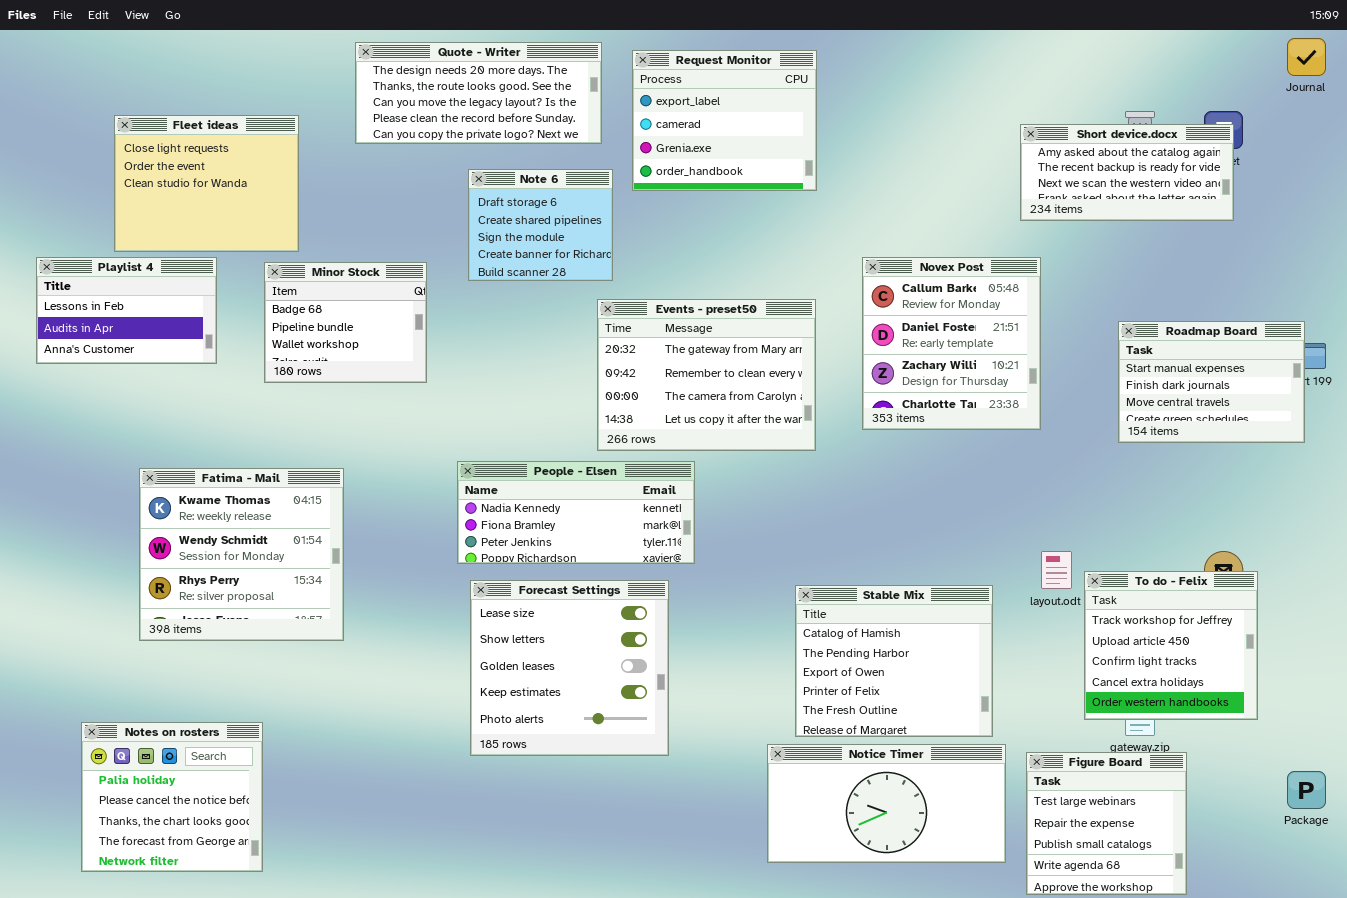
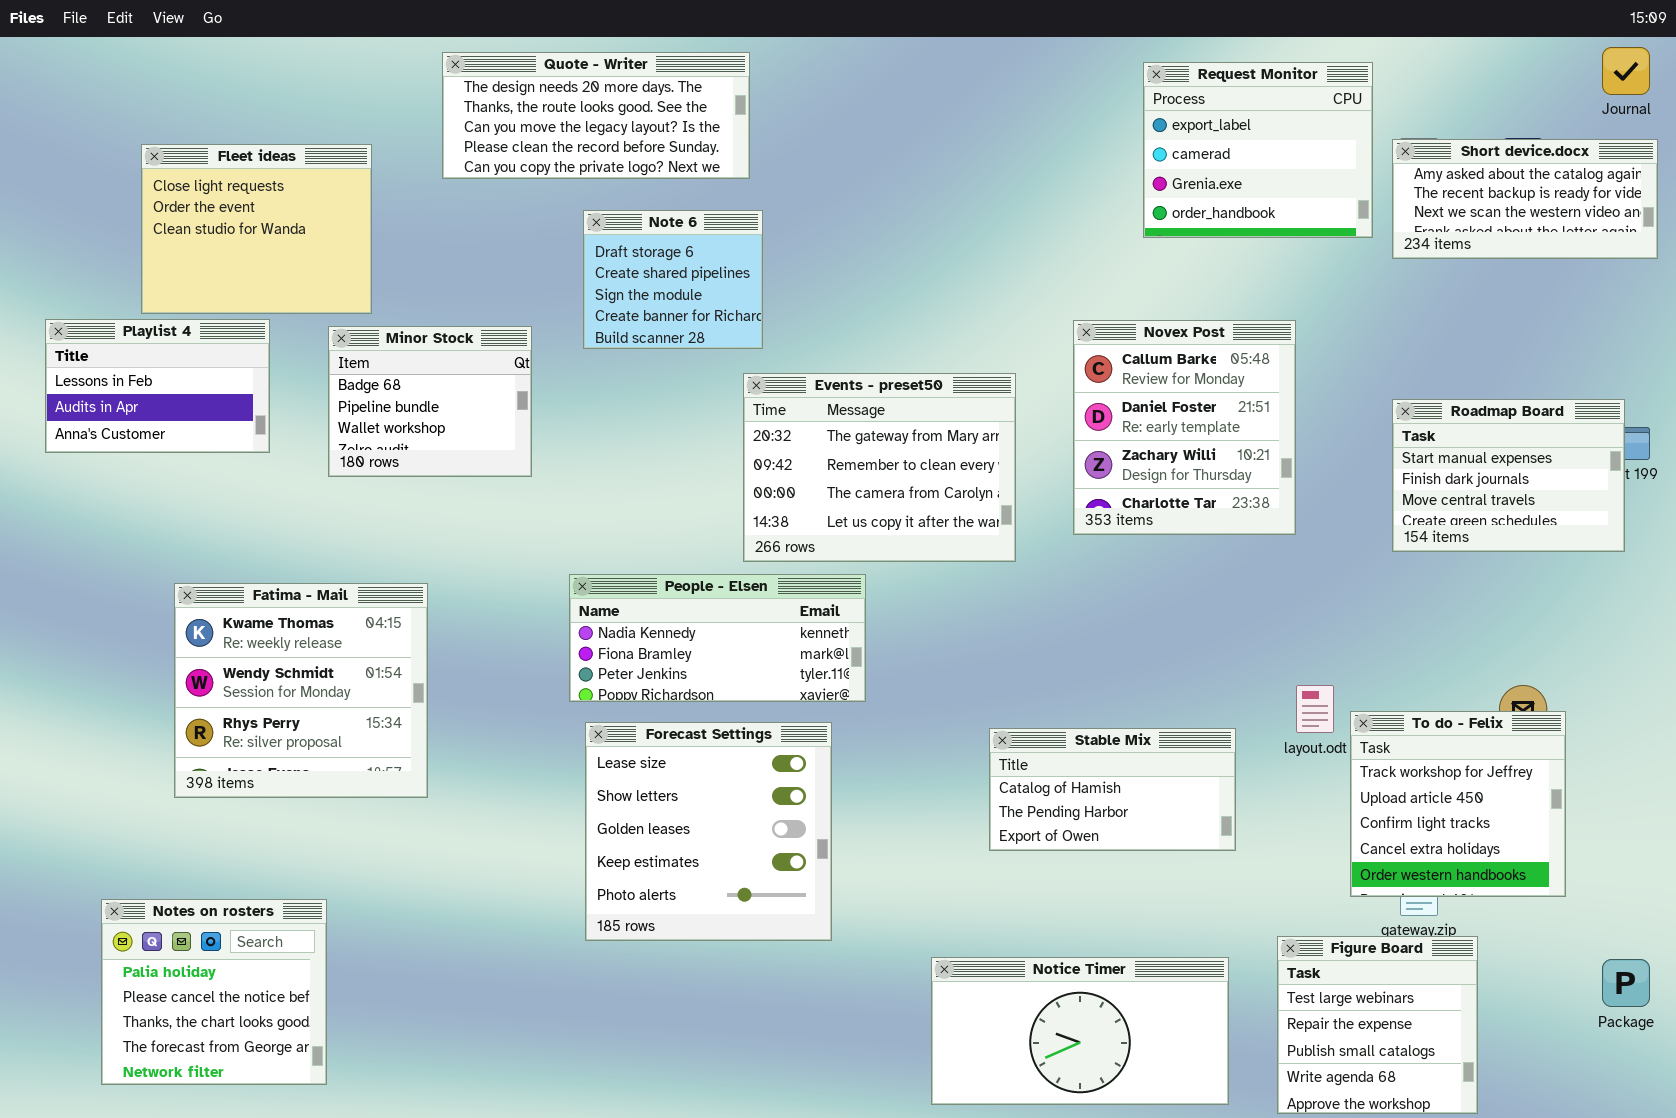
Request Monitor: [632,50,817,191] -> [1143,62,1373,238], moved
Short device.docx: [1020,124,1234,221] -> [1392,139,1658,259], moved
Stable Mix: [795,585,993,737] -> [989,728,1236,851], resized
Notice Timer: [767,744,1006,863] -> [931,957,1229,1105], moved

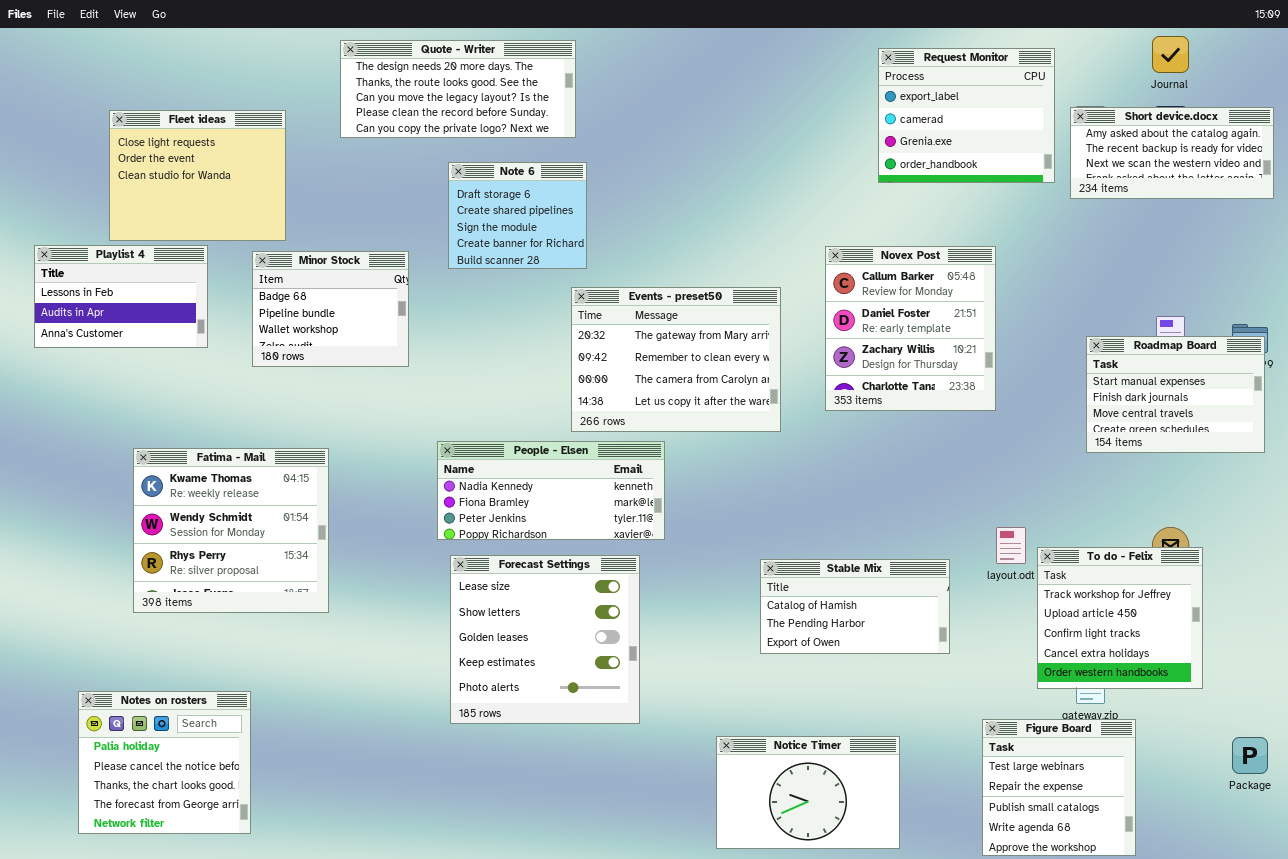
Journal: [1602,47,1650,95] -> [1152,36,1189,73], moved
Roadmap Board: [1392,399,1625,552] -> [1086,336,1265,453], moved
Notice Timer: [931,957,1229,1105] -> [716,736,900,849], resized

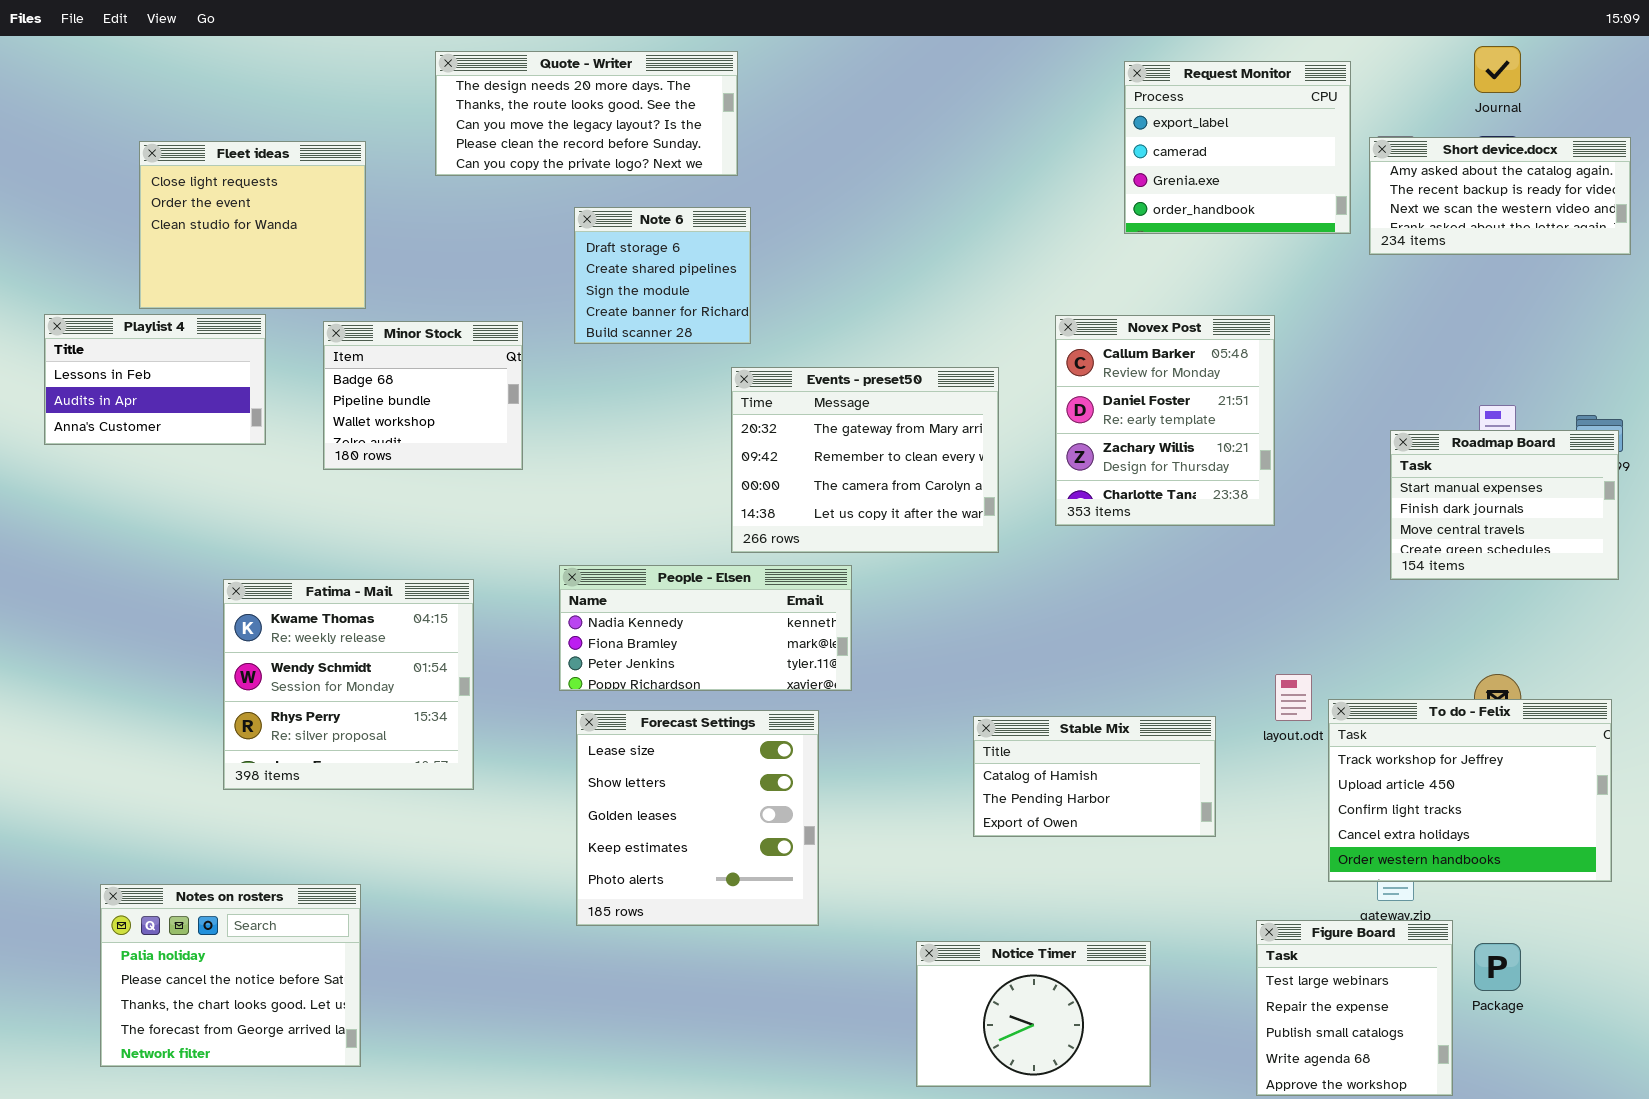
Fatima - Mail: [133,448,329,613] -> [223,579,474,790], moved
To do - Felix: [1037,547,1203,689] -> [1328,699,1612,882], resized
Notes on rosters: [78,691,251,834] -> [100,884,361,1067], resized
Package: [1232,737,1268,774] -> [1474,943,1521,991], moved

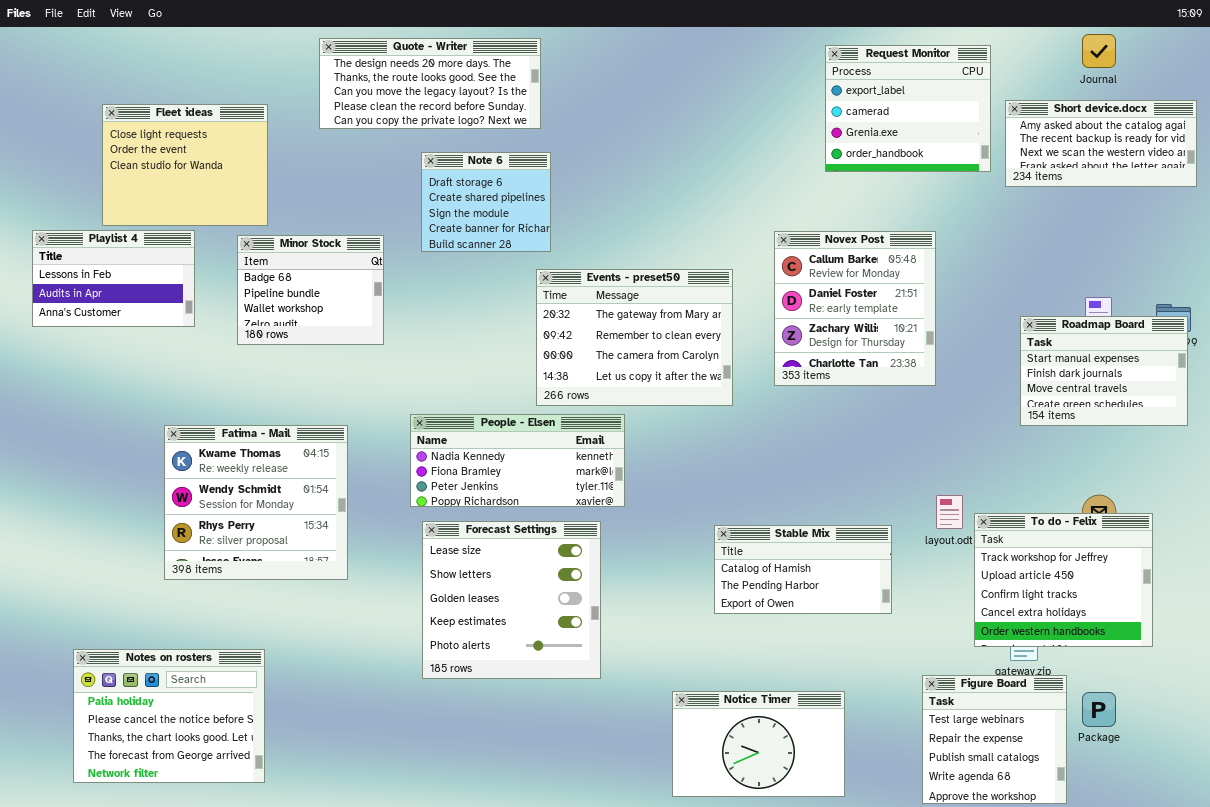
To do - Felix: [1328,699,1612,882] -> [974,513,1153,647], resized

